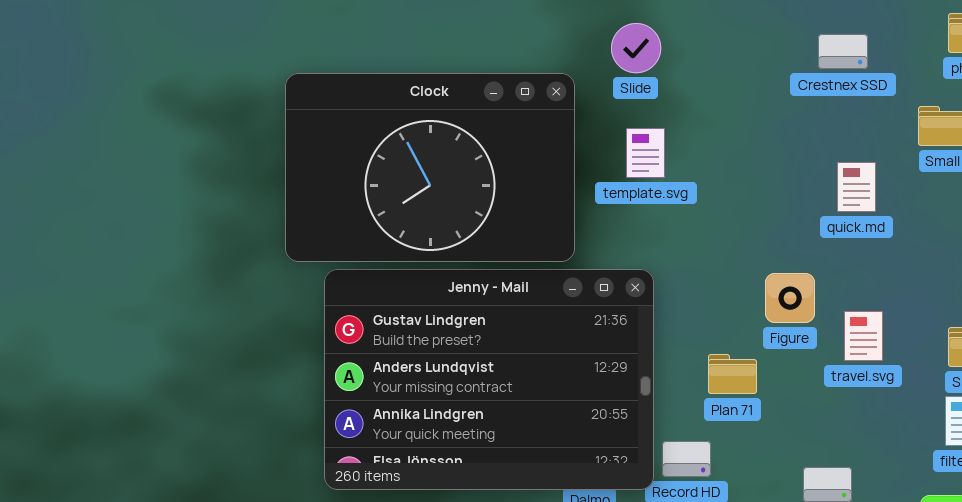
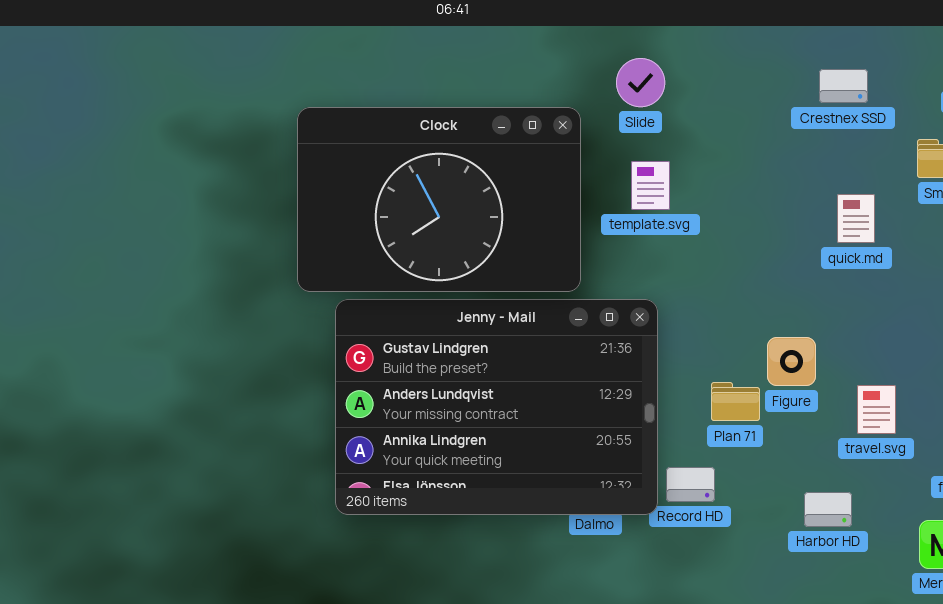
Figure: [765,273,815,323] -> [767,337,816,386], moved
travel.svg: [844,311,883,361] -> [857,385,896,434], moved

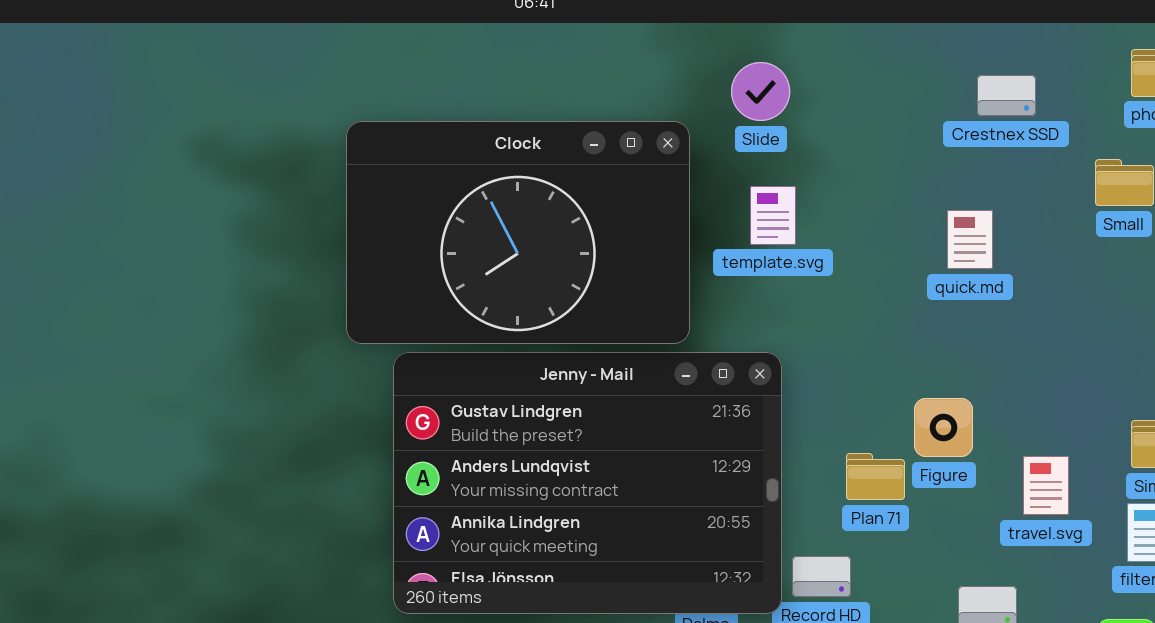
quick.md: [837,194,875,243] -> [947,210,993,269], moved

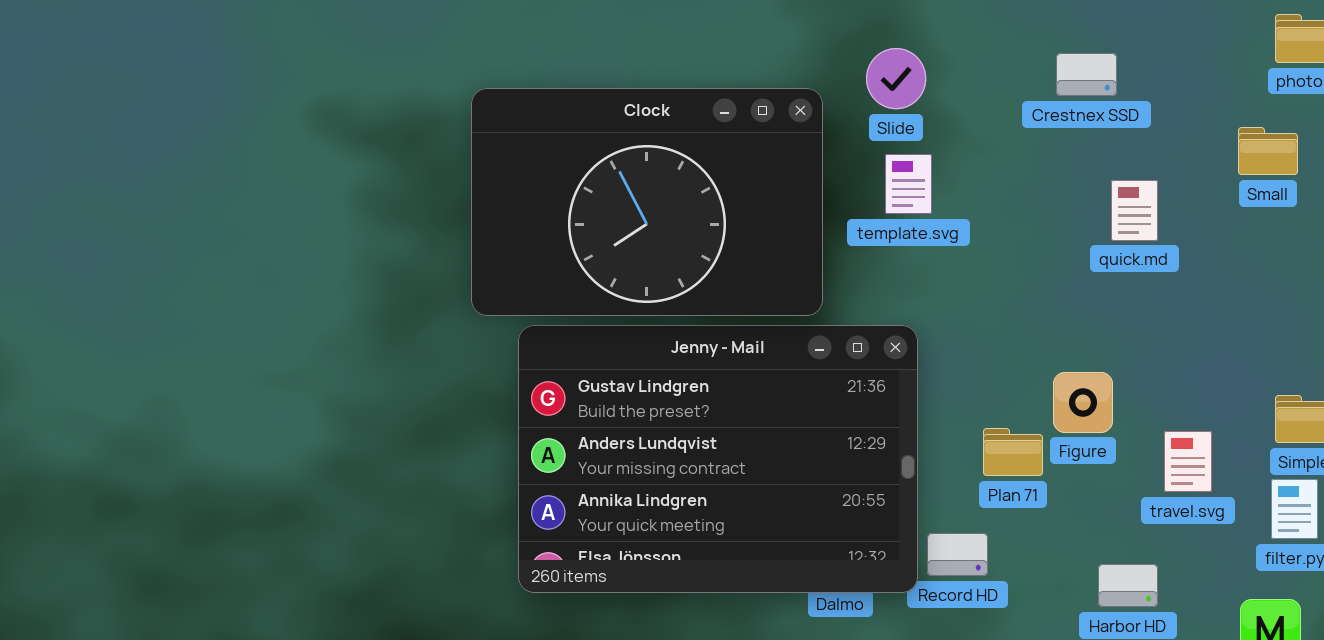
Slide: [731,62,790,121] -> [866,48,926,109], moved
Crestnex SSD: [977,75,1036,116] -> [1056,53,1117,96], moved
quick.md: [947,210,993,269] -> [1111,180,1158,241], moved

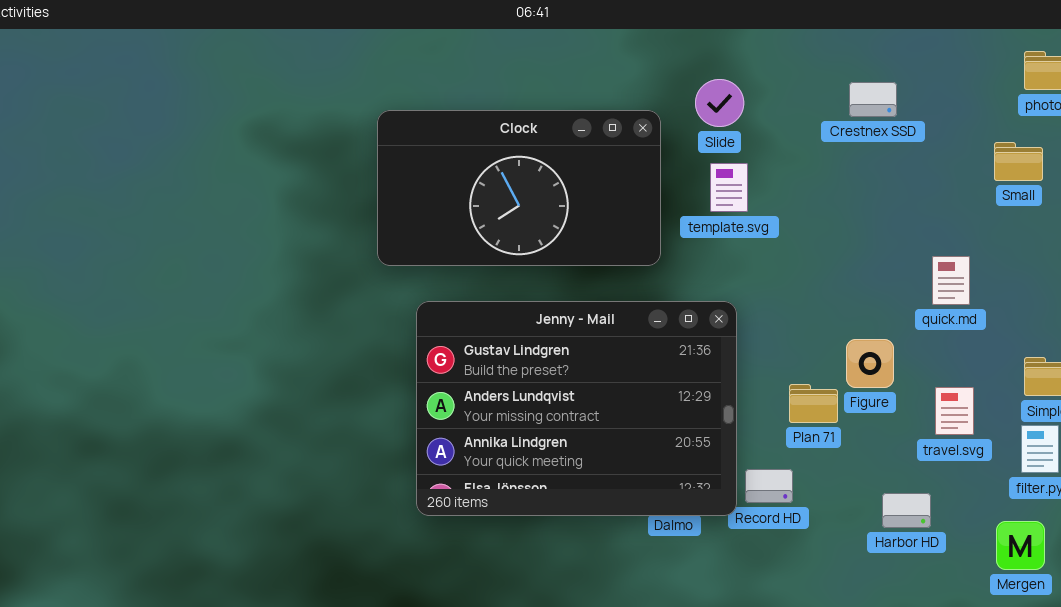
Clock: [471,88,823,316] -> [377,110,661,266], resized
quick.md: [1111,180,1158,241] -> [932,256,970,305], moved

